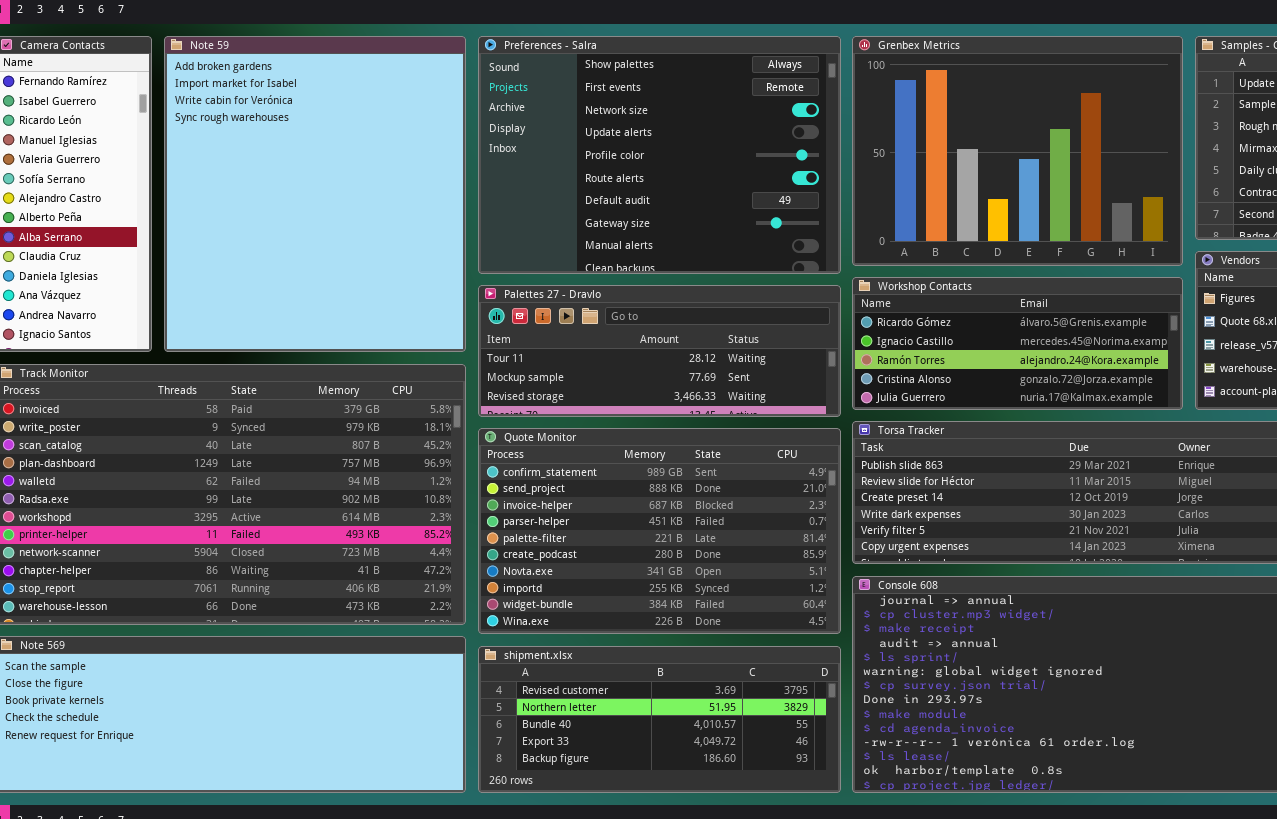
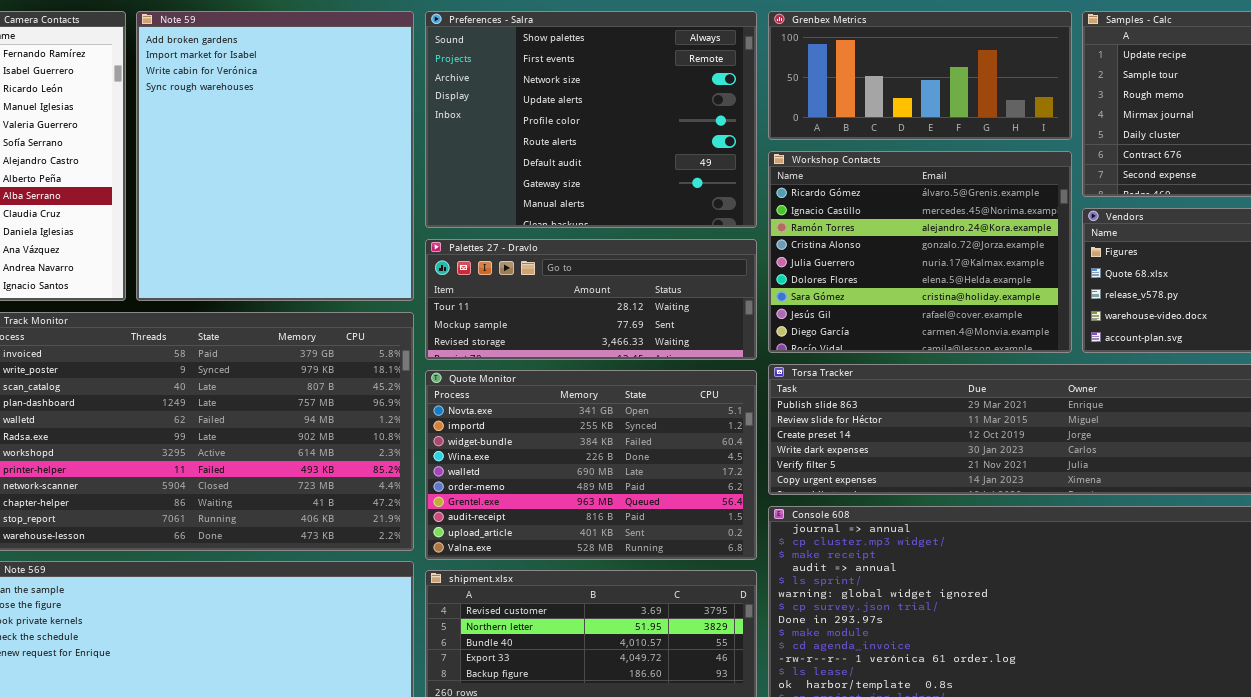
Grenbex Metrics: [852,36,1183,266] -> [768,11,1072,140], resized
Workshop Contacts: [852,277,1183,410] -> [768,151,1072,353], resized
Quote Monitor: [478,428,841,634] -> [425,370,757,560], scrolled down 6 rows

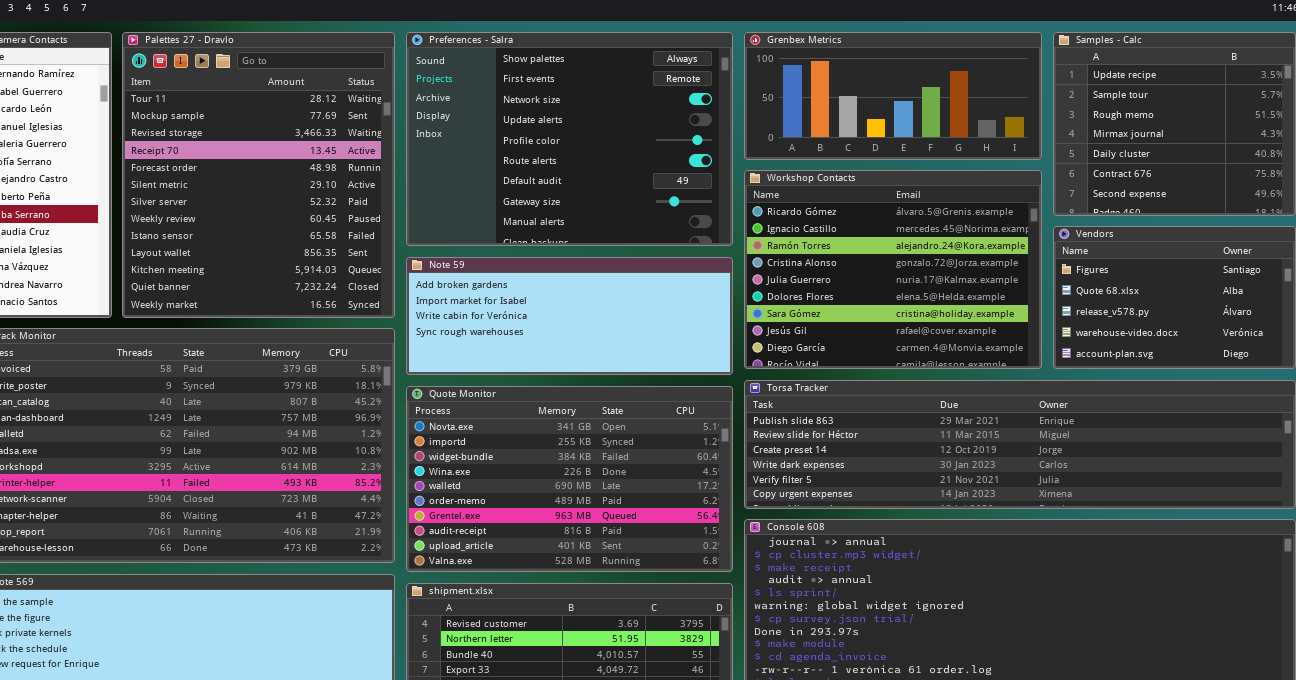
Note 59: [136,11,414,301] -> [406,257,733,375], moved, resized
Palettes 27 - Dravlo: [425,239,757,360] -> [122,32,395,318], moved, resized

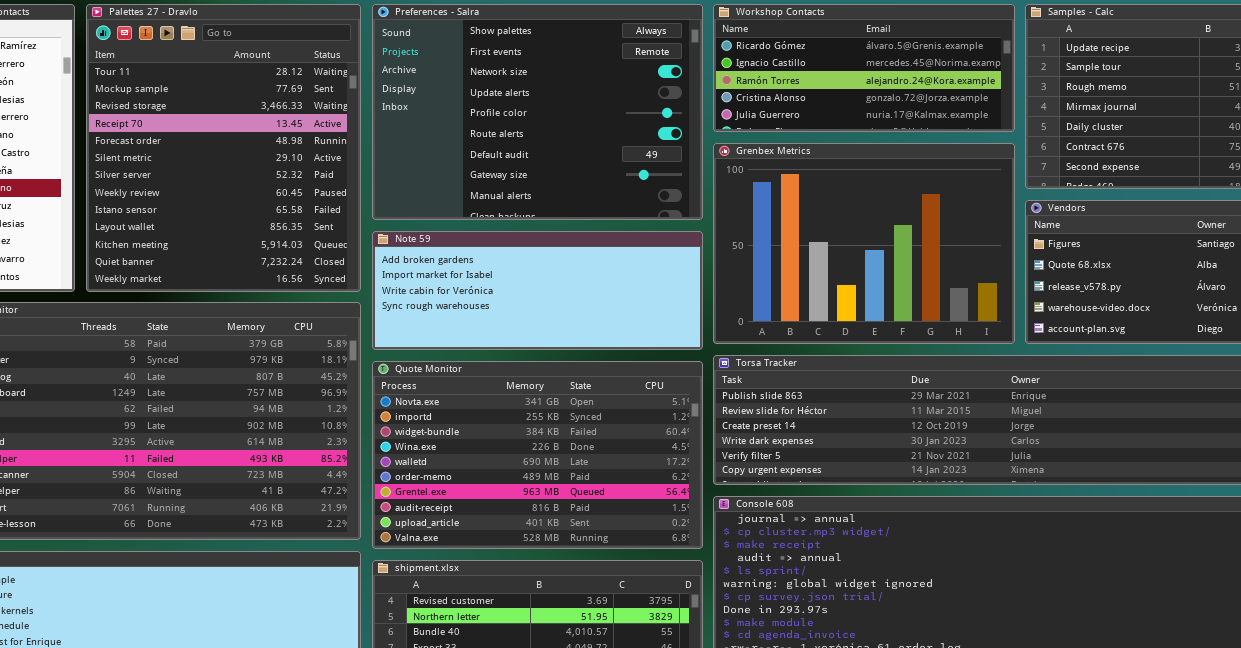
Grenbex Metrics: [744,32,1042,160] -> [713,143,1015,344], moved, resized
Workshop Contacts: [744,170,1042,369] -> [713,4,1015,132], moved, resized

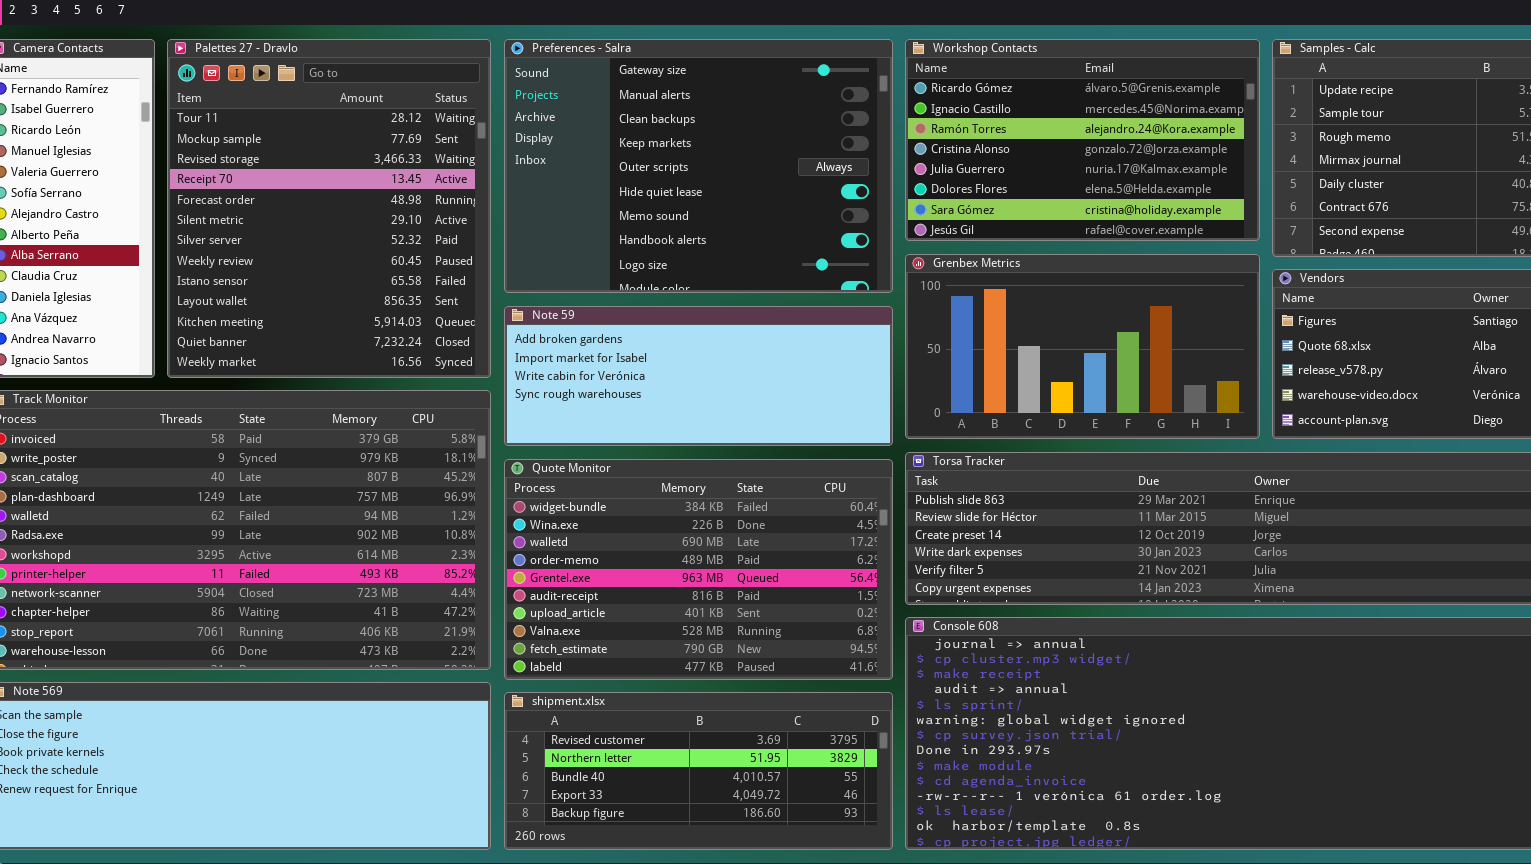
Preferences - Salra: [372,4,703,220] -> [504,39,893,293], scrolled down 7 rows
Workshop Contacts: [713,4,1015,132] -> [905,39,1260,241], resized
Grenbex Metrics: [713,143,1015,344] -> [905,254,1260,439], resized
Quote Monitor: [372,361,703,549] -> [504,459,893,680], scrolled down 2 rows

